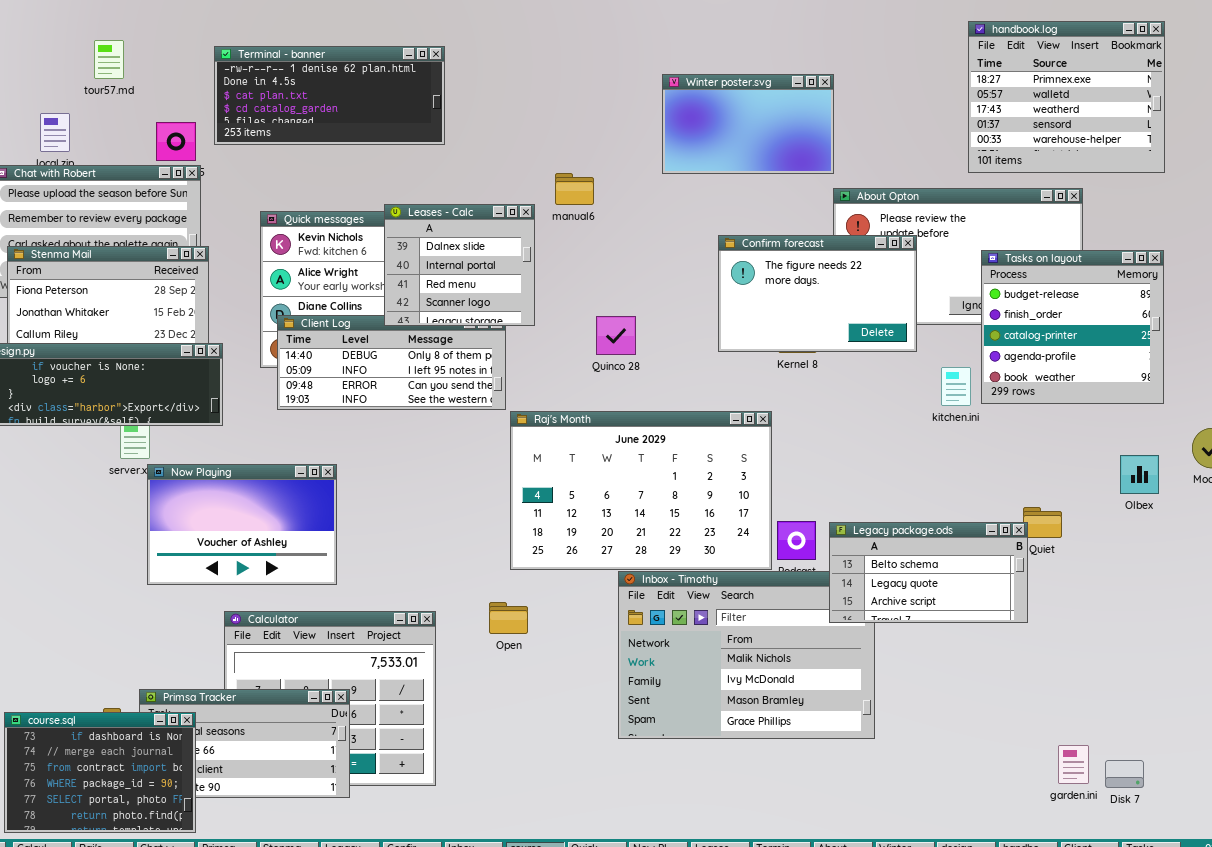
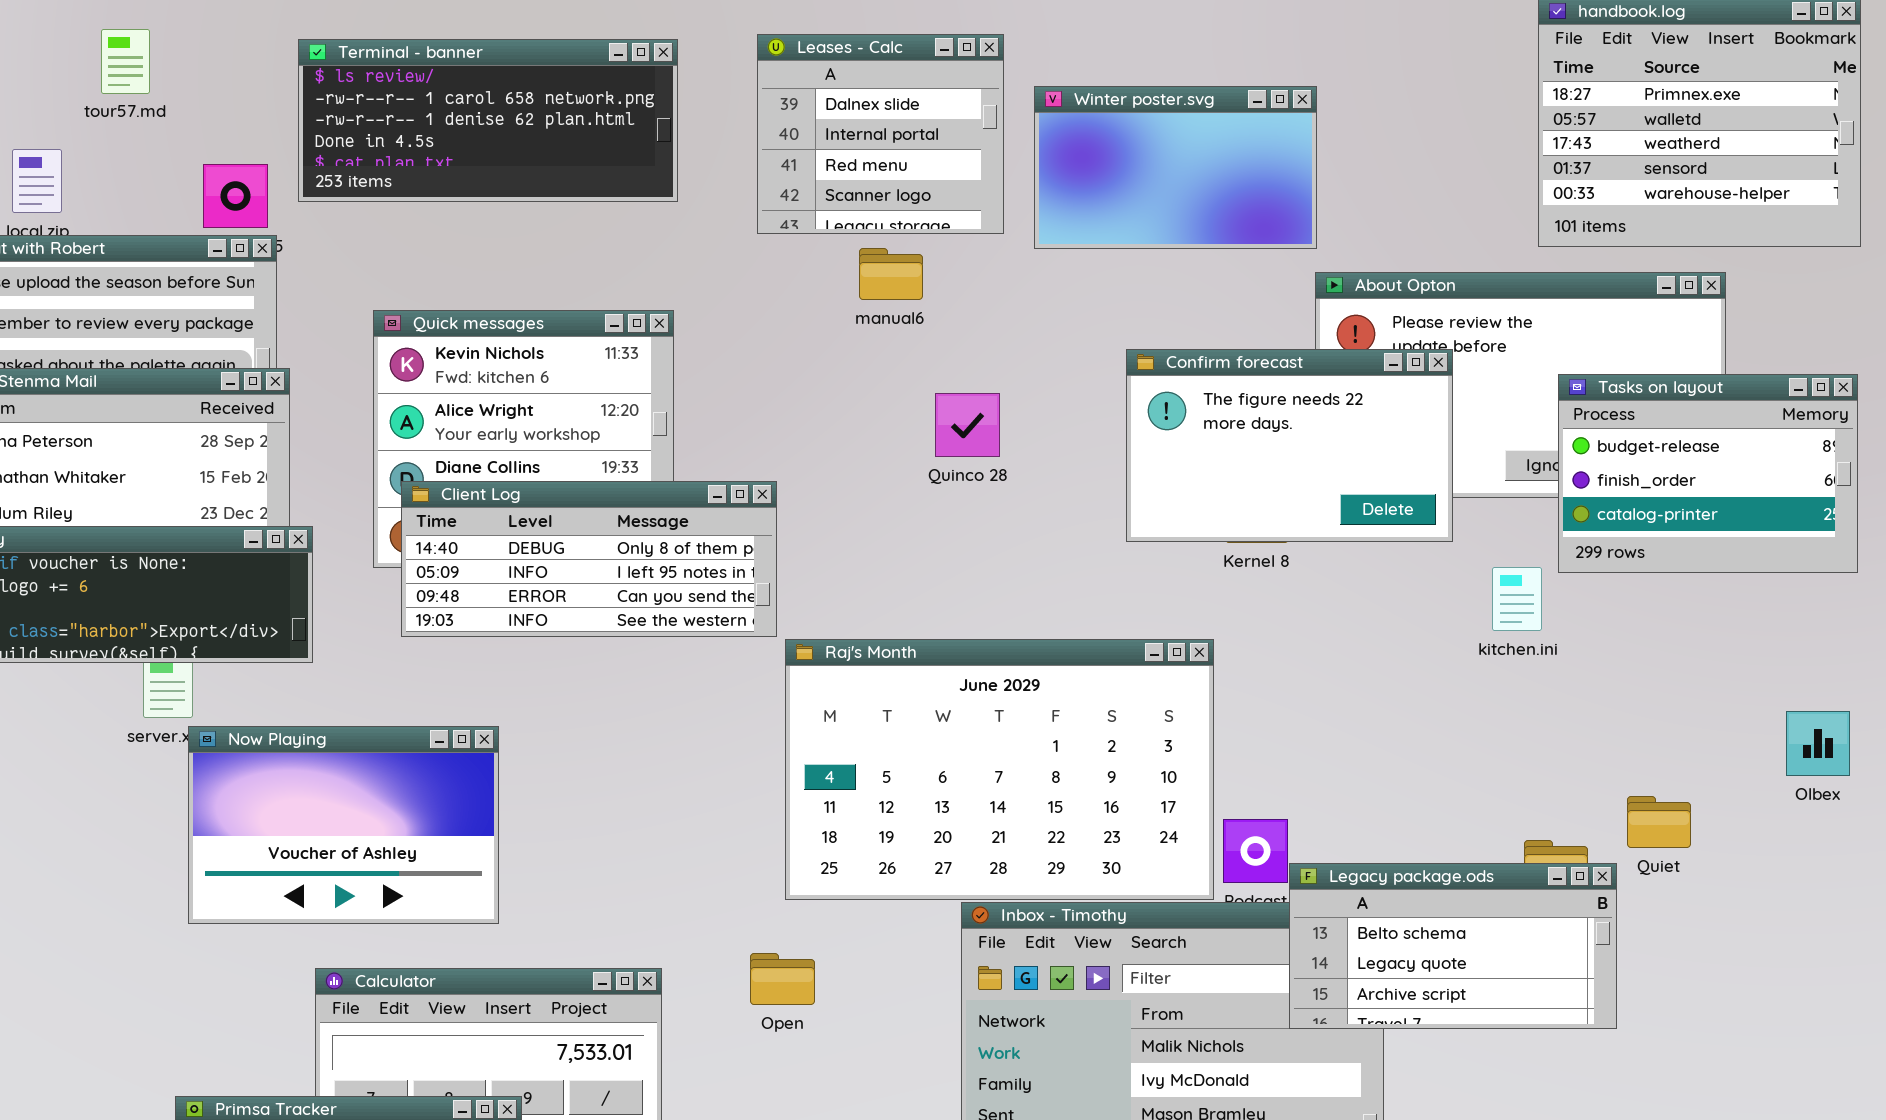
Terminal - banner: [214,46,445,145] -> [298,39,678,202], scrolled up 2 rows
Leases - Calc: [384,204,535,326] -> [757,34,1004,234], moved
Tasks on layout: [981,250,1164,404] -> [1558,374,1858,573], resized
Quinco 28: [596,316,636,355] -> [935,393,1000,457], moved
Legacy package.ods: [829,522,1028,623] -> [1289,863,1617,1029], moved

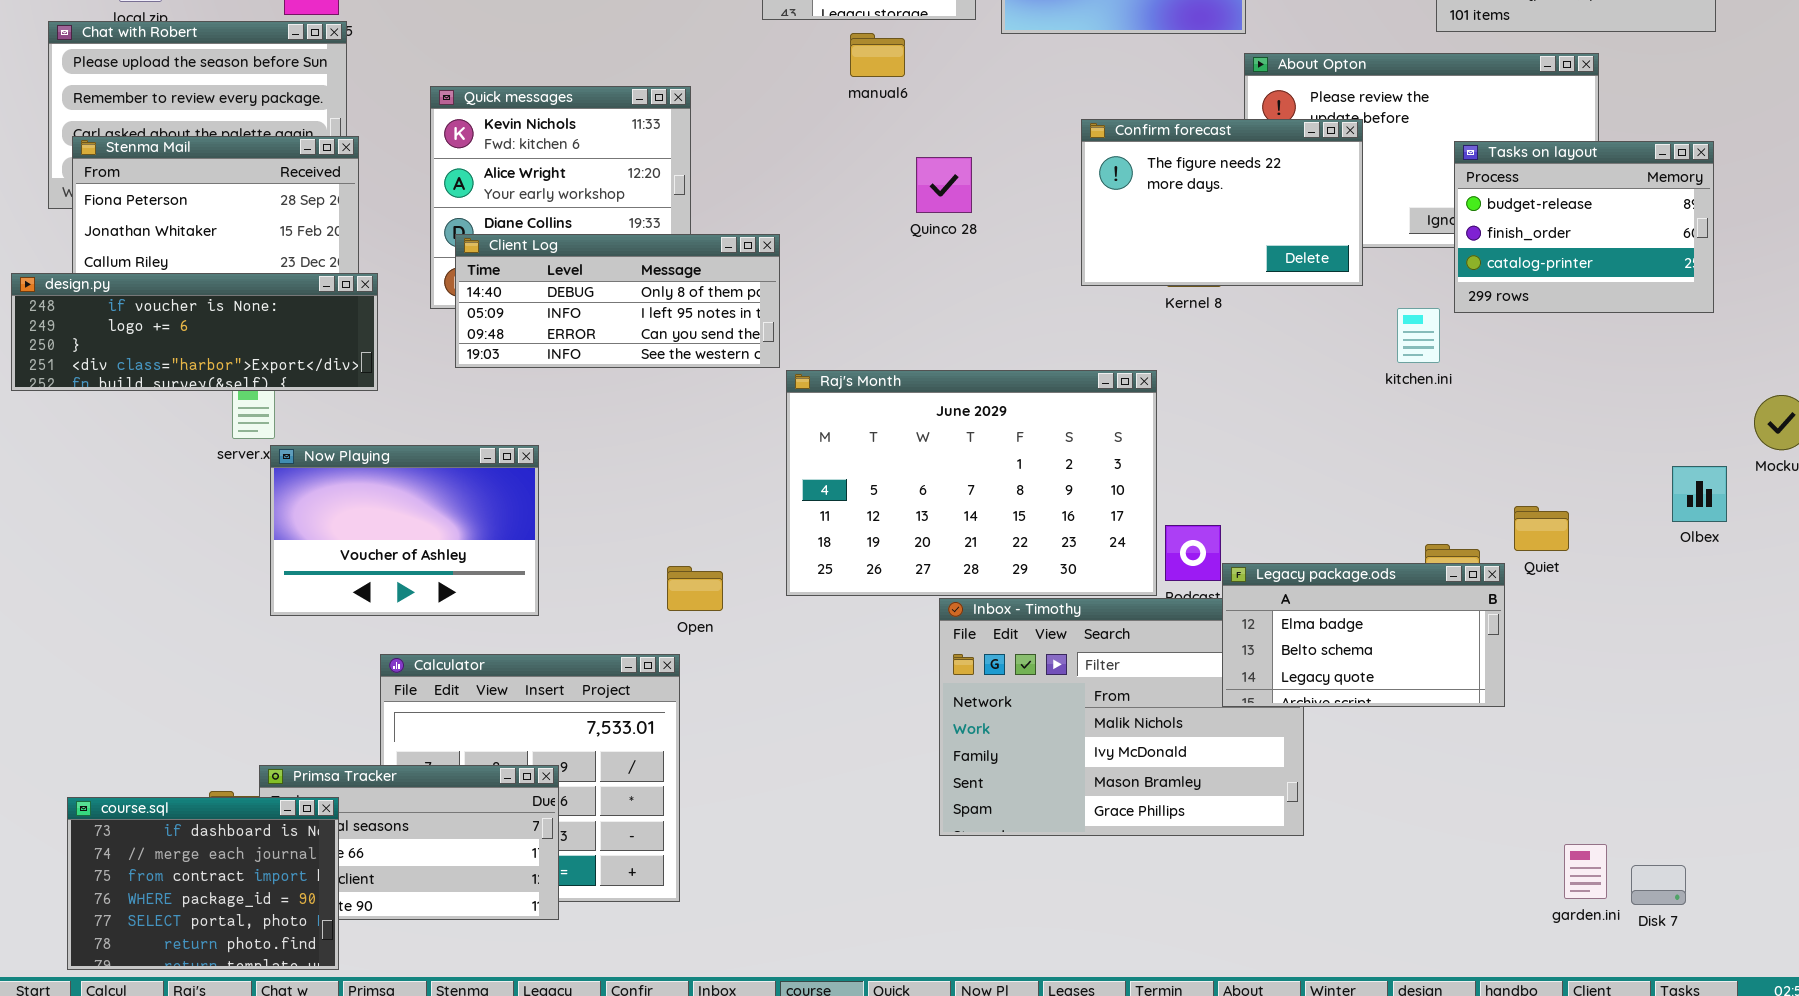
Olbex: [1786,711,1850,776] -> [1672,466,1727,522], moved
Legacy package.ods: [1289,863,1617,1029] -> [1222,563,1505,707], scrolled up 1 row
Open: [750,953,815,1005] -> [667,566,723,611], moved

